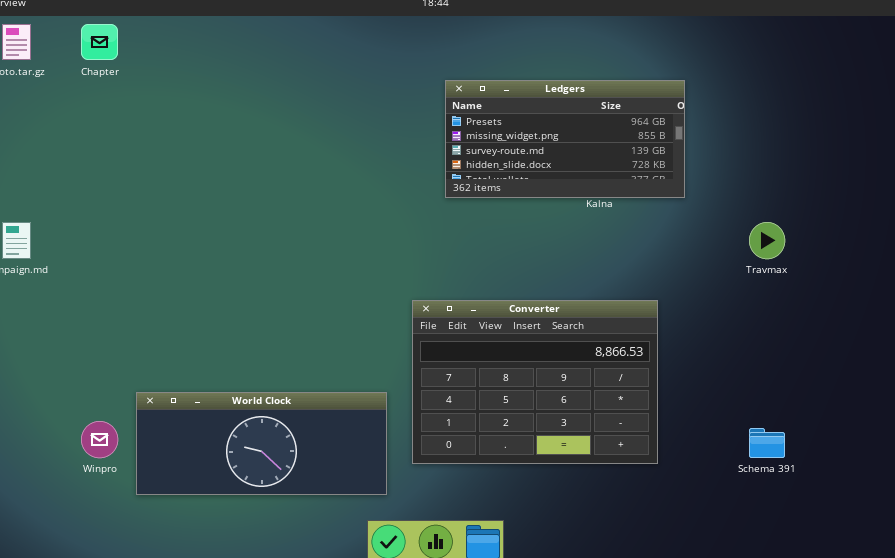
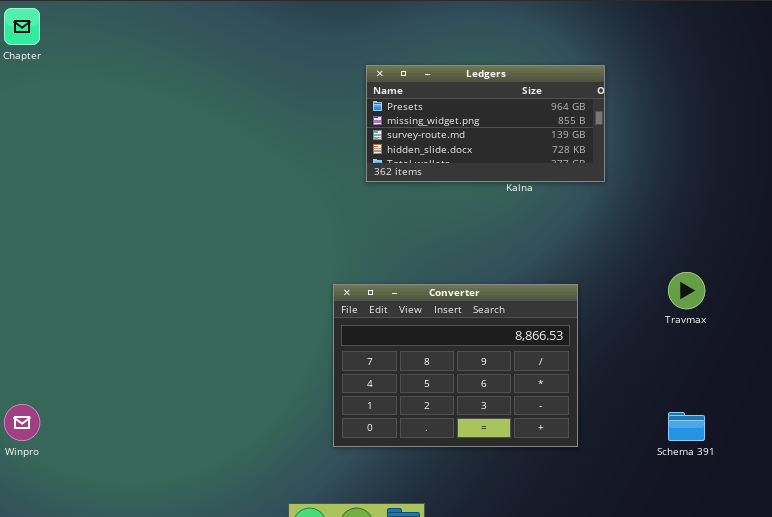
Travmax: [749,222,785,259] -> [668,272,705,309], moved
World Clock: [136,392,387,495] -> none, closed

